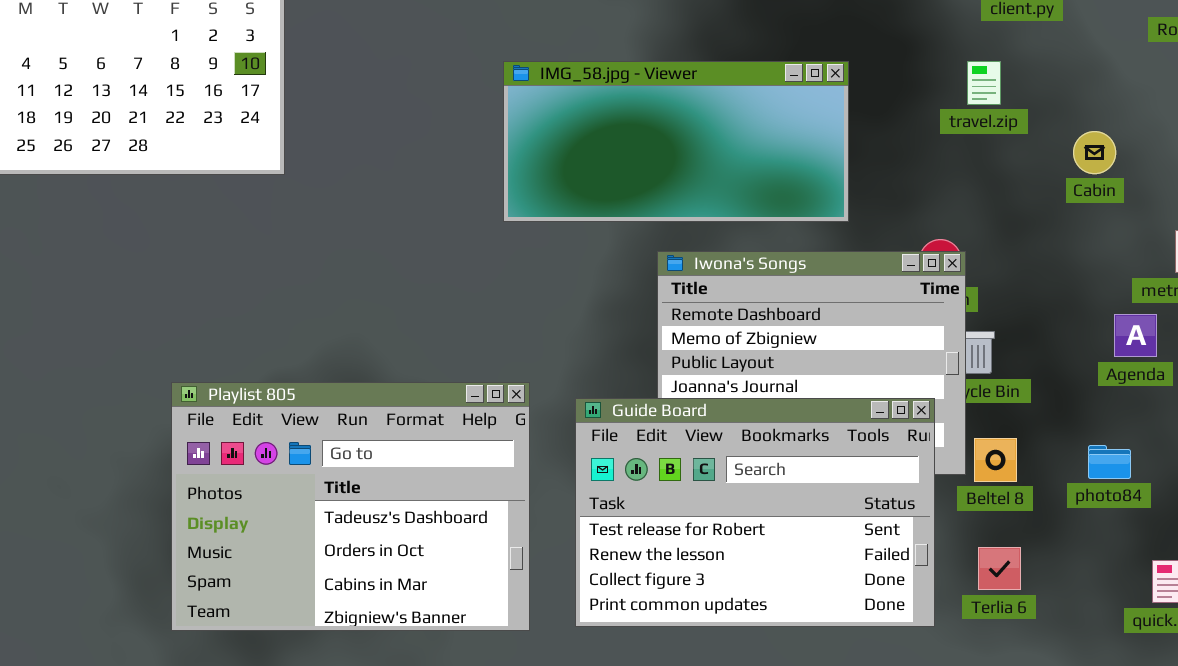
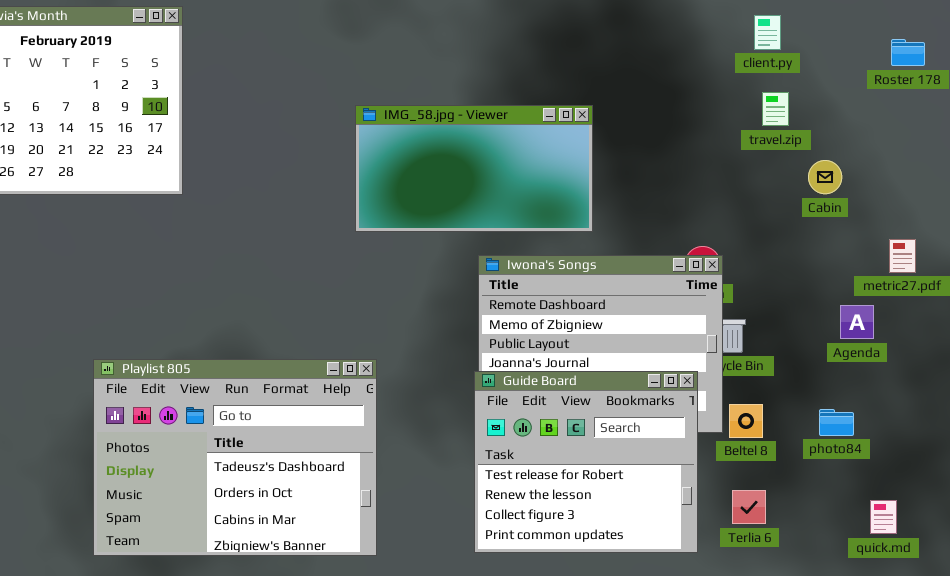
IMG_58.jpg - Viewer: [503,61,849,222] -> [355,105,593,232], resized
travel.zip: [967,61,1001,105] -> [762,92,789,126], moved
Guide Board: [575,398,935,627] -> [474,371,698,553], resized

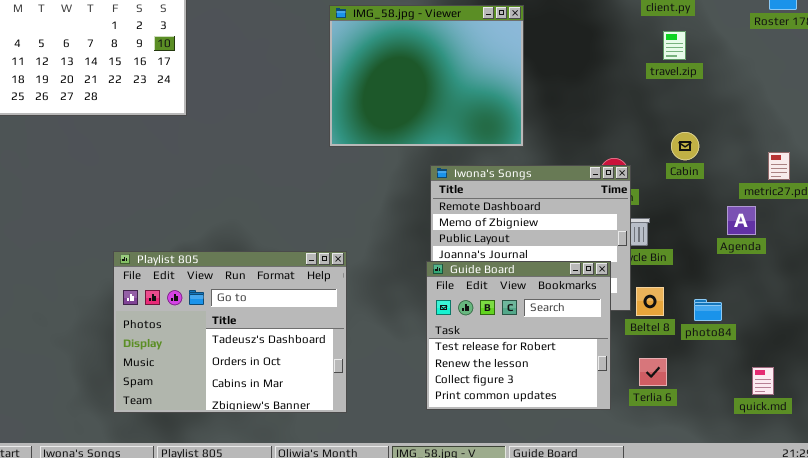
IMG_58.jpg - Viewer: [355,105,593,232] -> [329,5,524,147], resized
Cabin: [808,160,842,194] -> [671,132,699,160], moved
photo84: [819,409,854,436] -> [694,299,722,321], moved

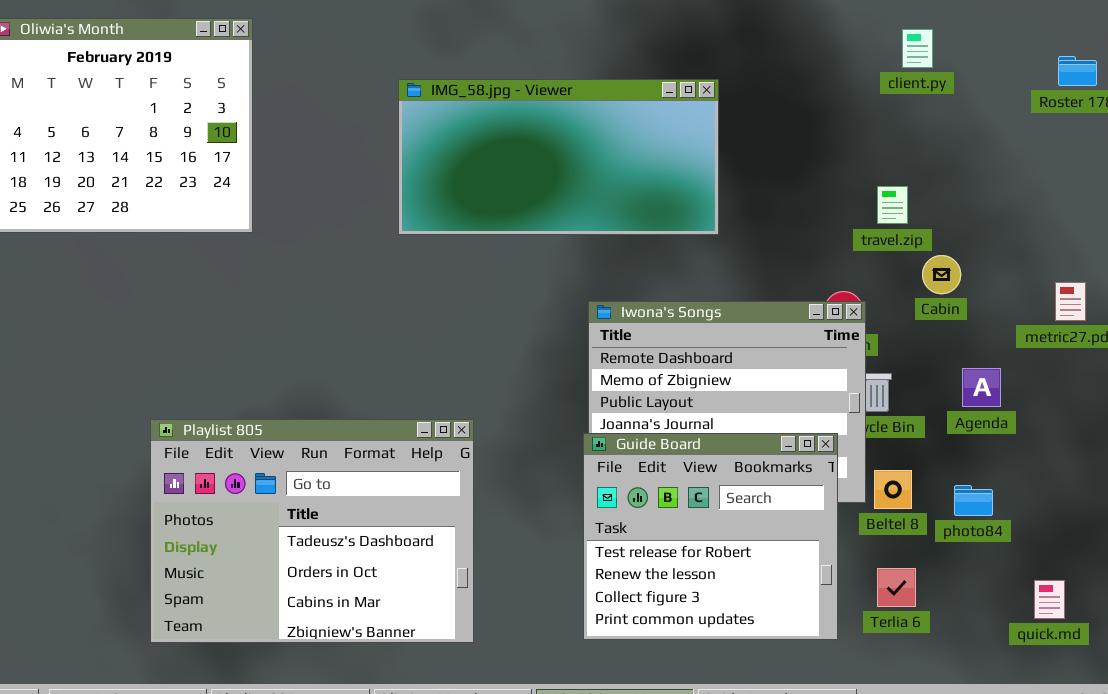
IMG_58.jpg - Viewer: [329,5,524,147] -> [398,79,719,235], resized
travel.zip: [663,31,686,60] -> [877,186,908,224], moved
Agenda: [727,206,756,235] -> [962,368,1001,407], moved

